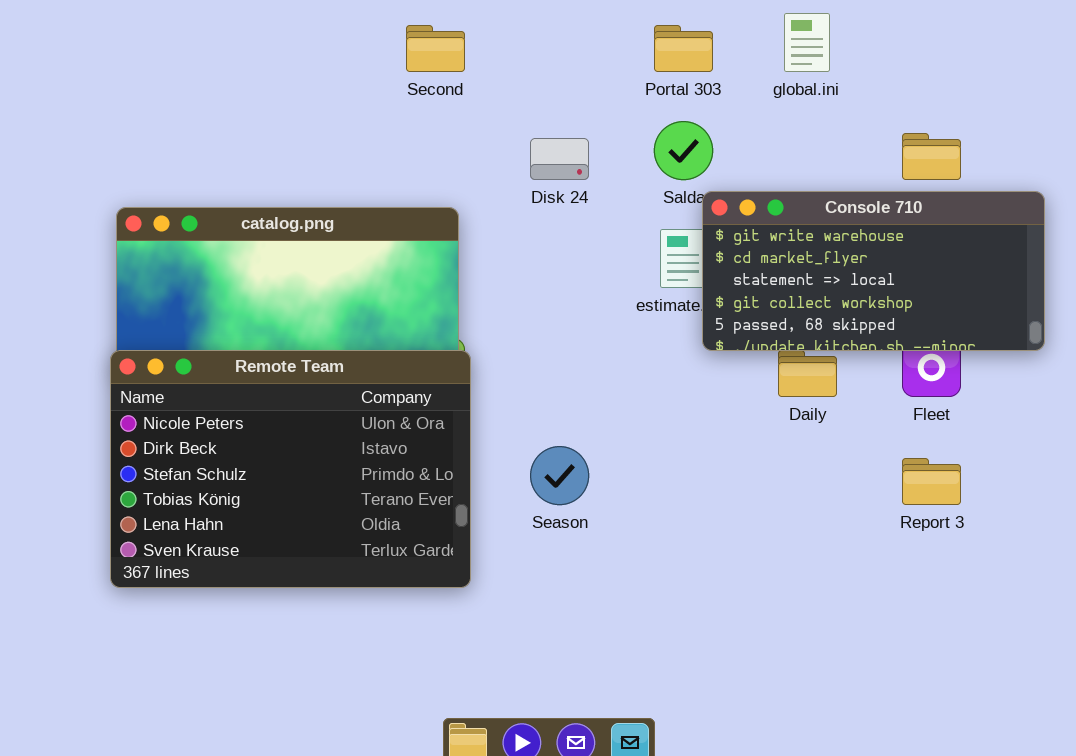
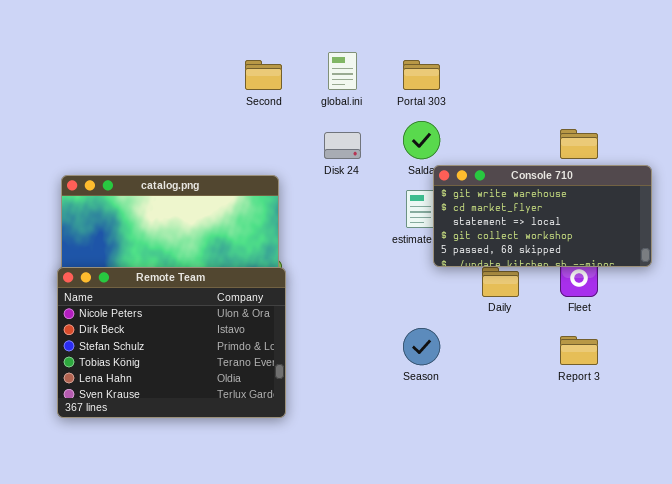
global.ini: [784,13,830,72] -> [328,52,357,90], moved
Season: [530,446,589,505] -> [403,328,440,365], moved

